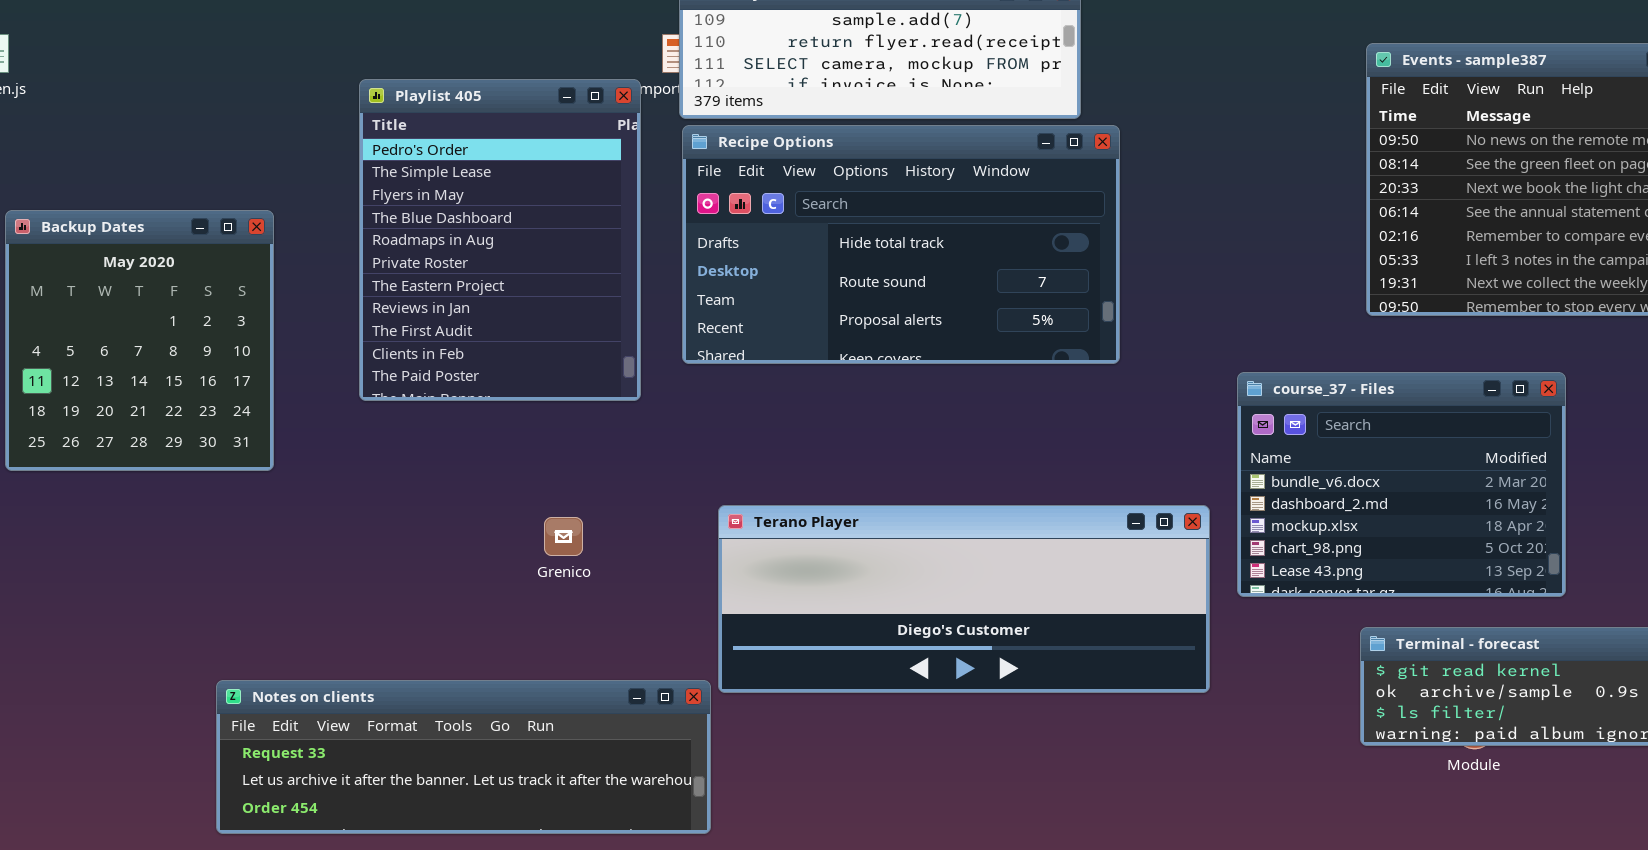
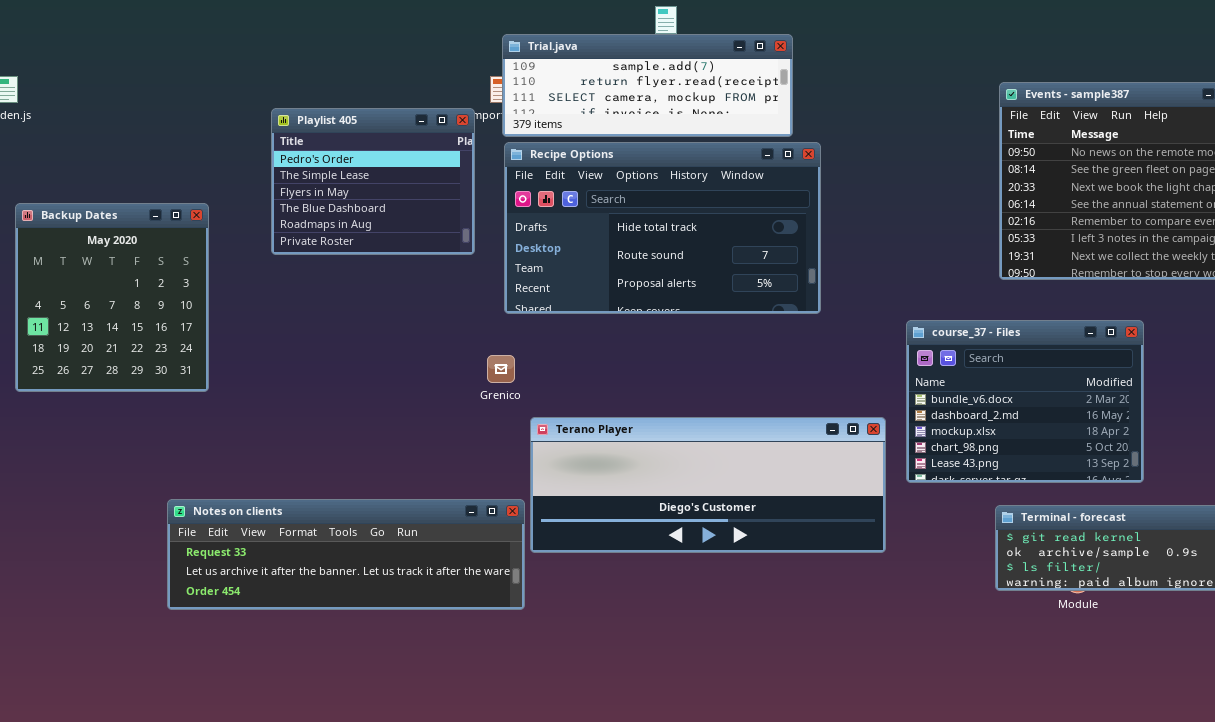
Playlist 405: [359,79,641,401] -> [271,108,475,255], resized
Grenico: [544,517,583,556] -> [487,355,515,383], moved
Notes on clients: [216,680,711,834] -> [167,499,525,610], moved

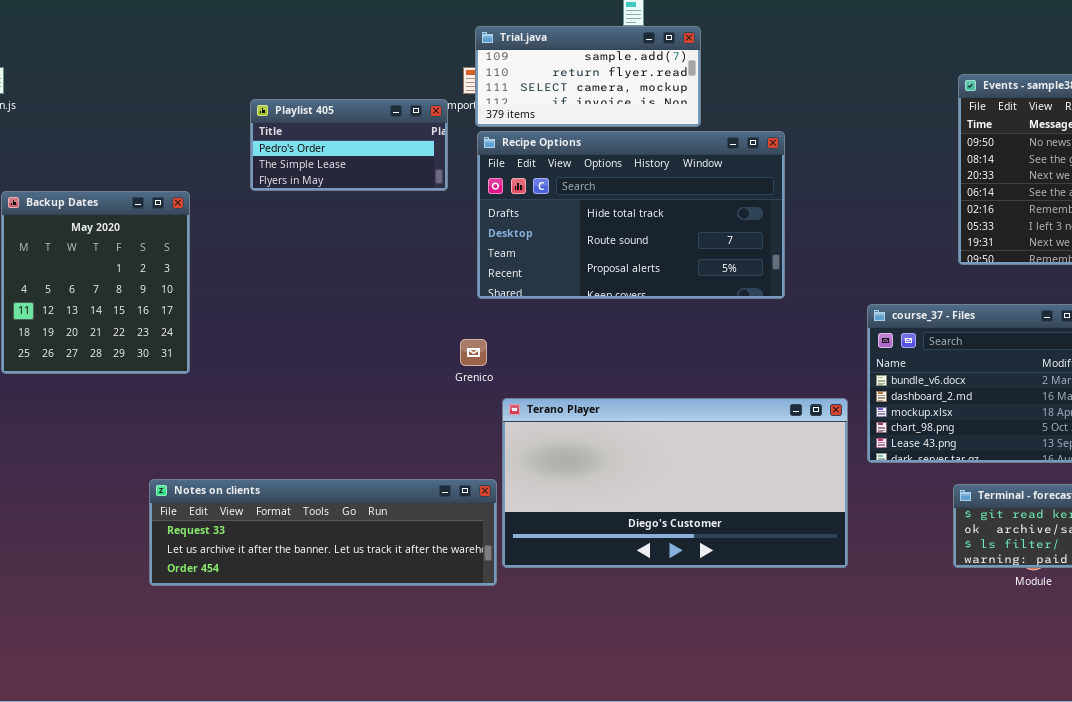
Trial.java: [502,34,793,137] -> [475,26,701,127], resized
Playlist 405: [271,108,475,255] -> [250,99,448,191], resized
Terano Player: [530,417,886,553] -> [502,398,848,568], resized

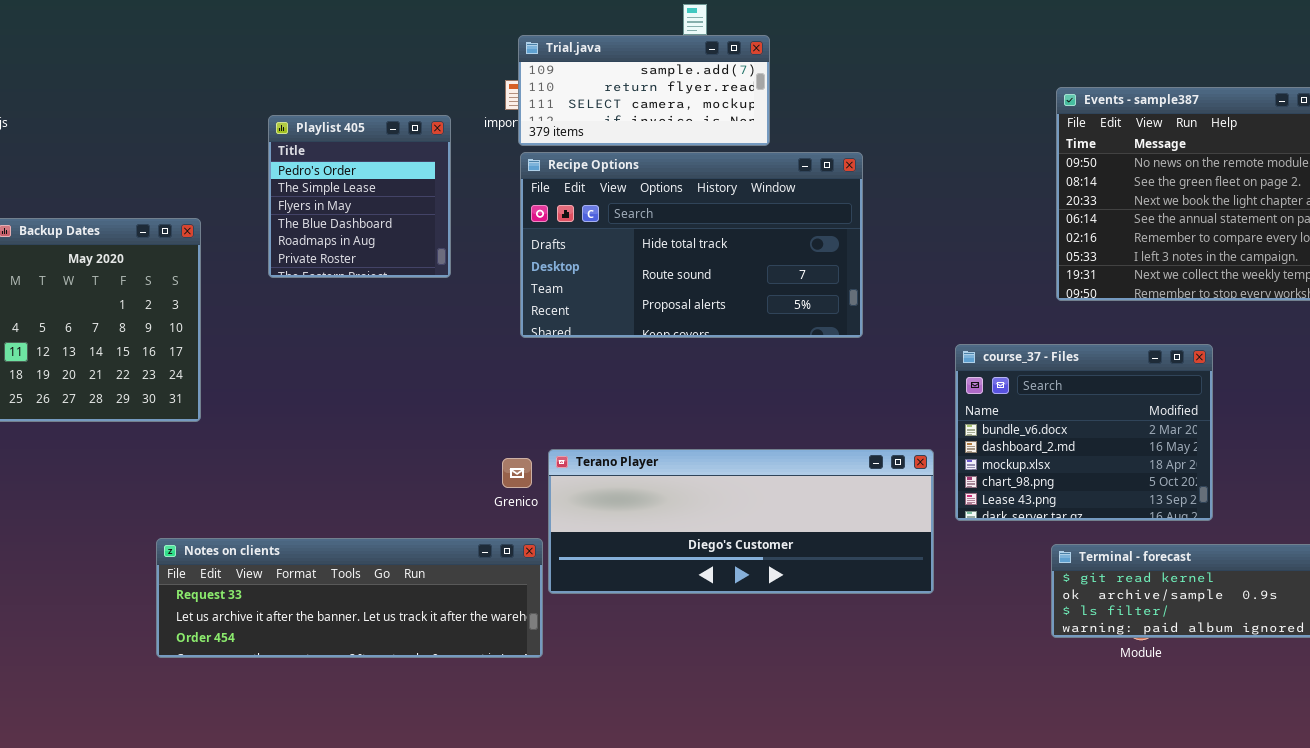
Playlist 405: [250,99,448,191] -> [268,115,451,278], resized
Grenico: [460,339,487,366] -> [502,458,532,488], moved
Terano Player: [502,398,848,568] -> [548,449,934,594], resized

